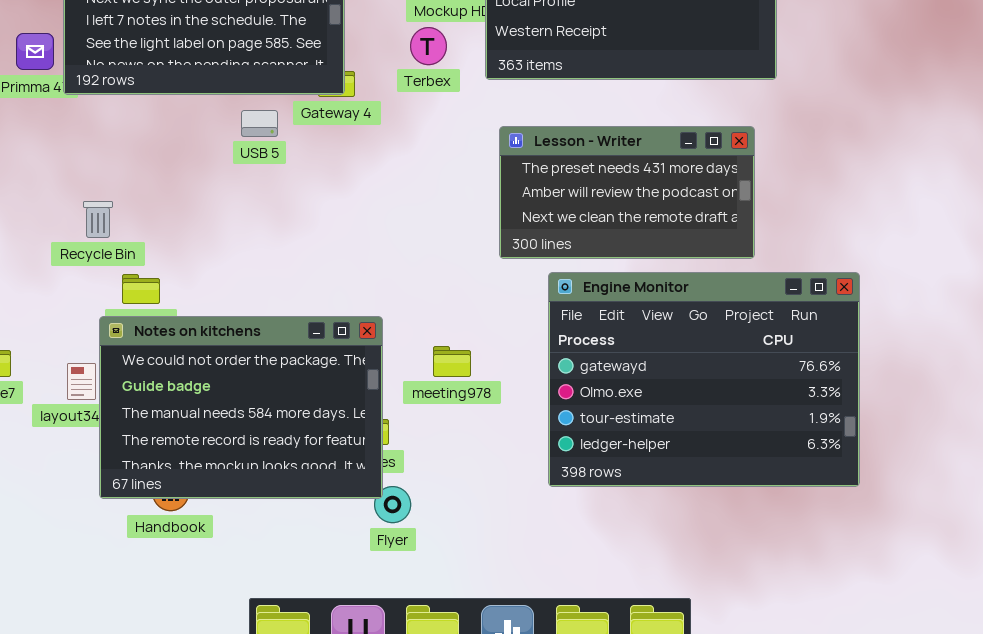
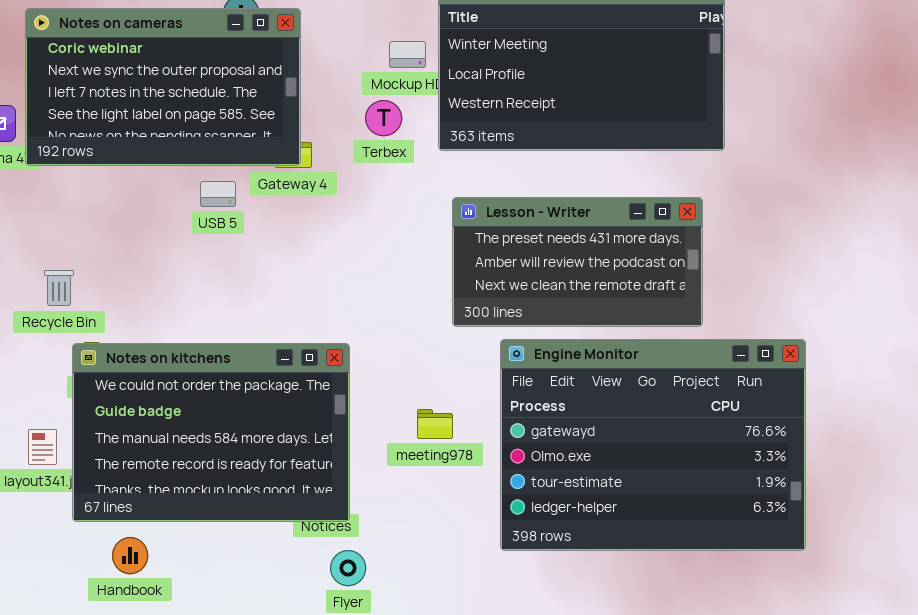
Notes on kitchens: [99,316,383,499] -> [72,343,350,522], moved
meeting978: [433,346,471,377] -> [417,409,453,439], moved

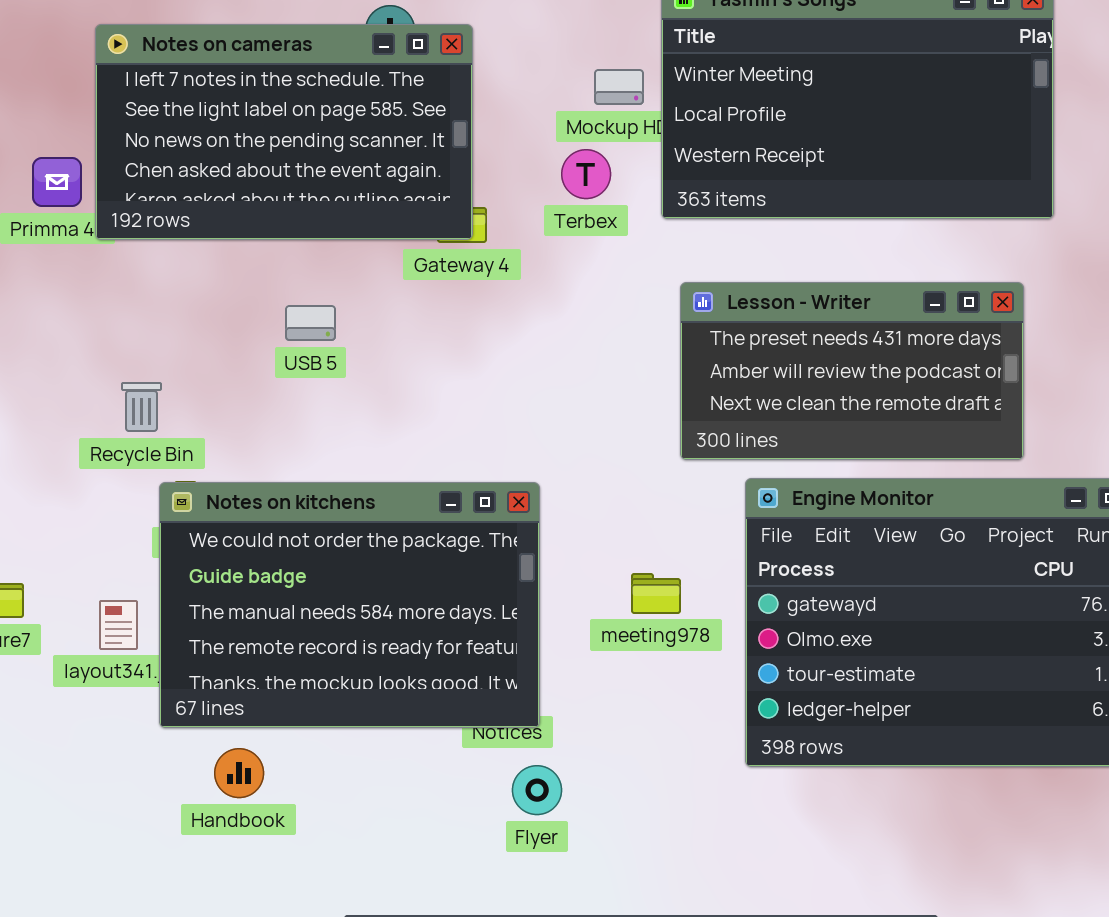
Notes on cameras: [25,8,301,166] -> [95,24,473,240], scrolled down 2 rows
USB 5: [200,181,236,207] -> [285,305,336,341], moved

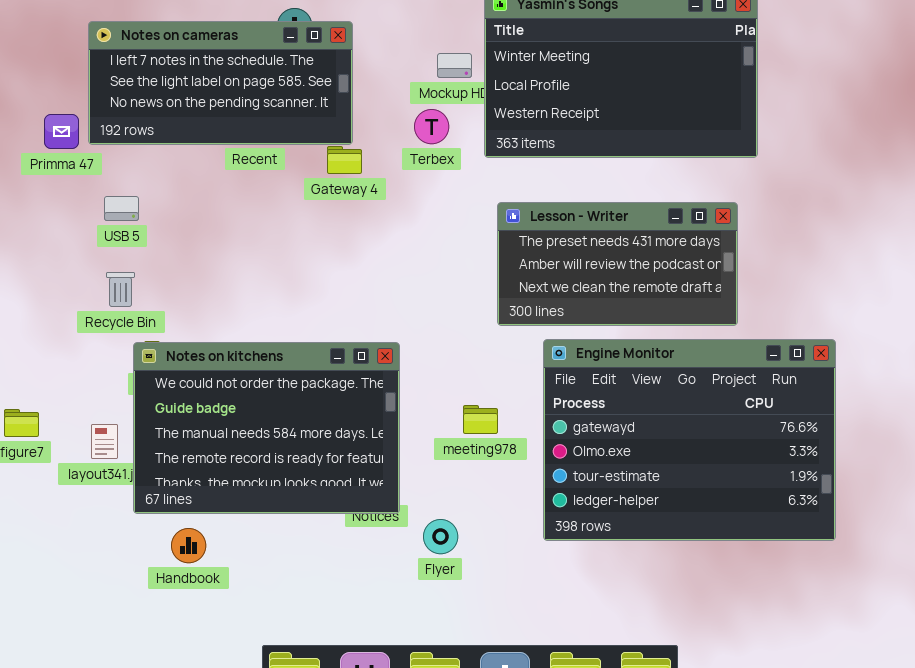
Notes on cameras: [95,24,473,240] -> [88,21,353,145], resized
USB 5: [285,305,336,341] -> [104,196,139,221], moved
Flyer: [512,765,562,815] -> [423,519,458,554], moved

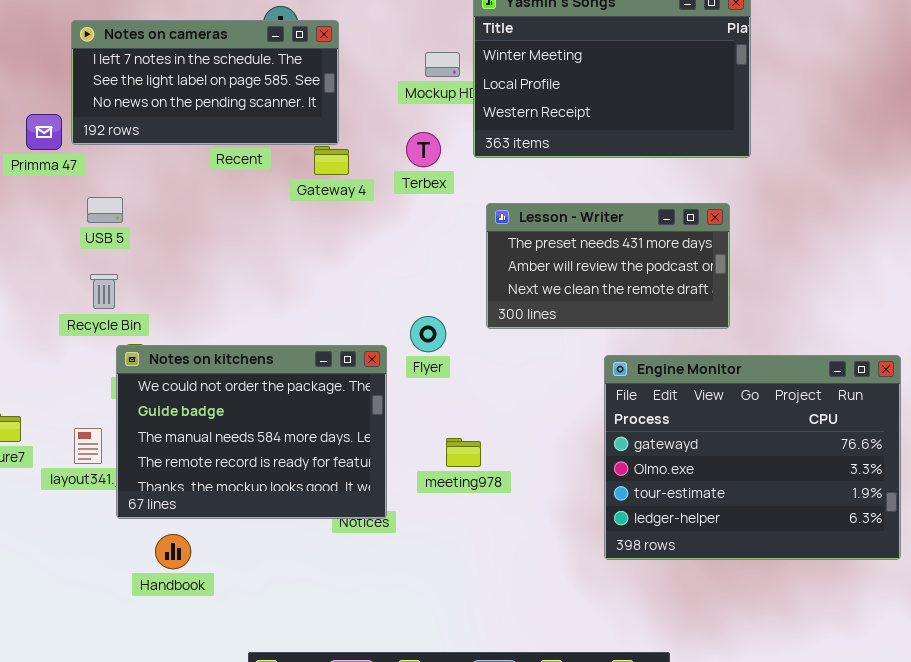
Terbex: [414,109,449,144] -> [406,132,441,167], moved
Engine Monitor: [543,339,836,541] -> [604,355,901,560], moved
meeting978: [463,405,498,434] -> [446,438,481,467], moved
Flyer: [423,519,458,554] -> [410,316,446,352], moved

